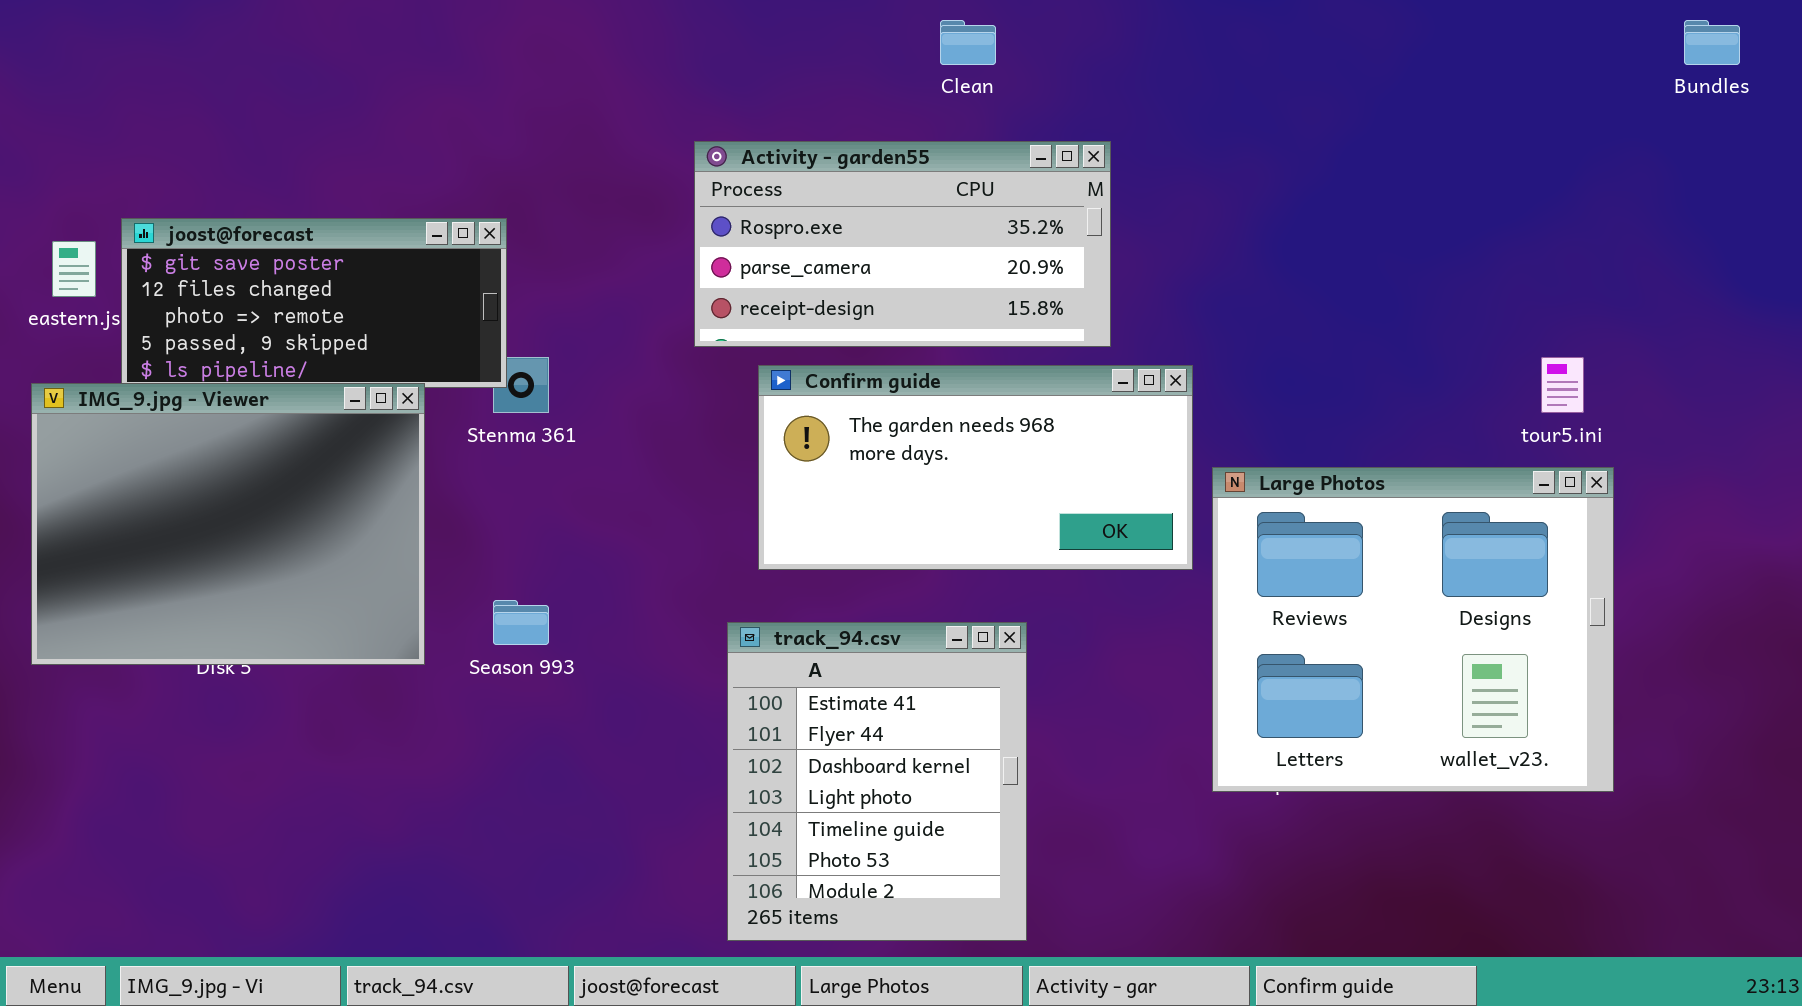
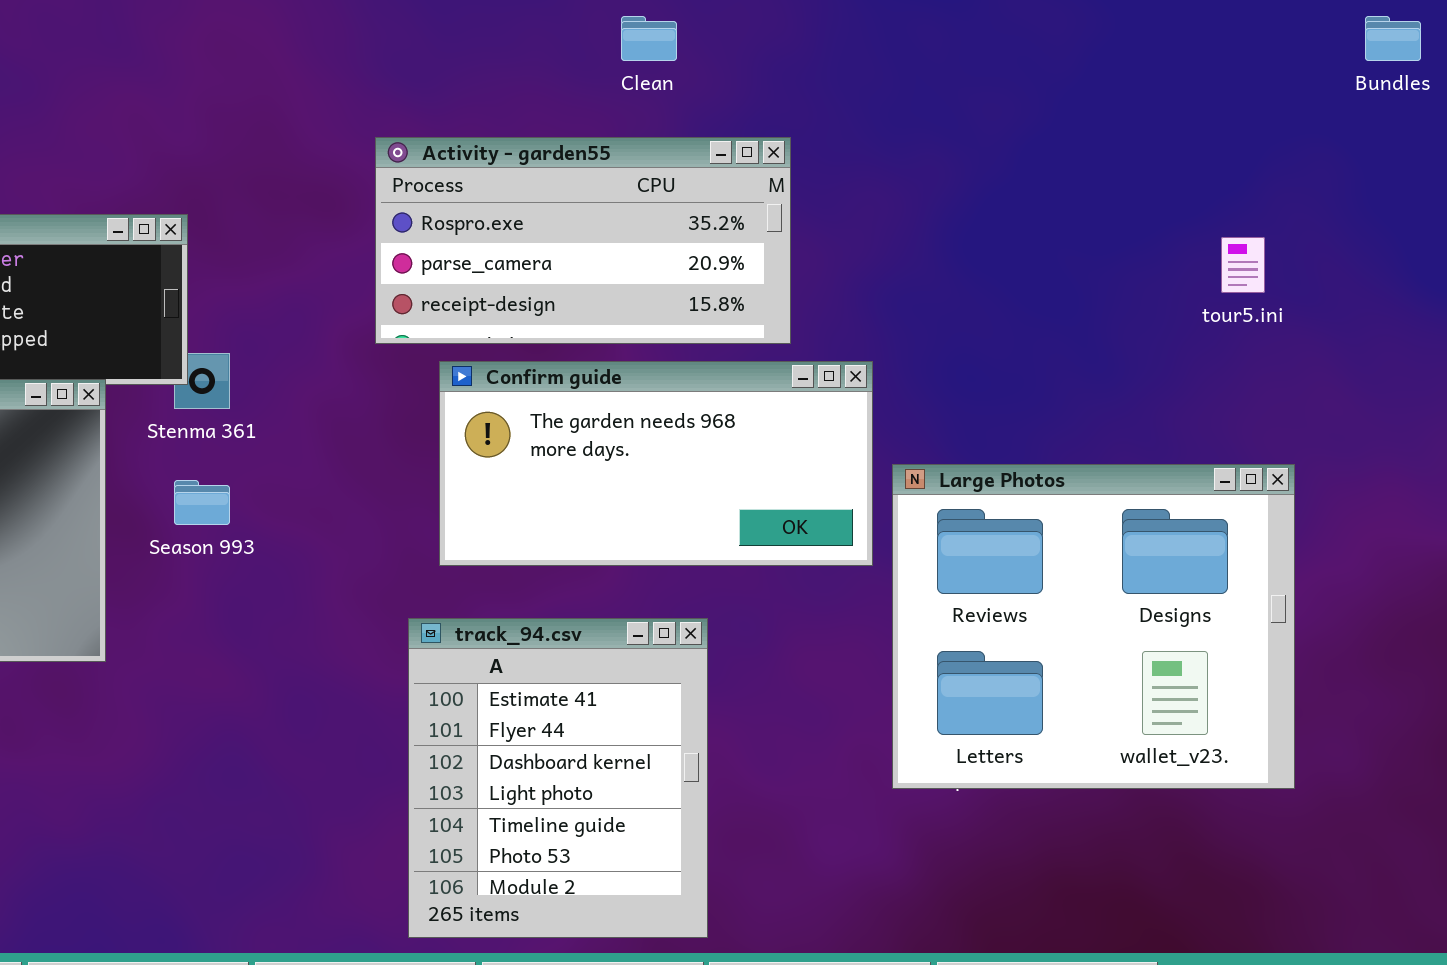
tour5.ini: [1541,357,1584,413] -> [1221,237,1265,293], moved
Season 993: [493,600,549,645] -> [174,480,230,525], moved

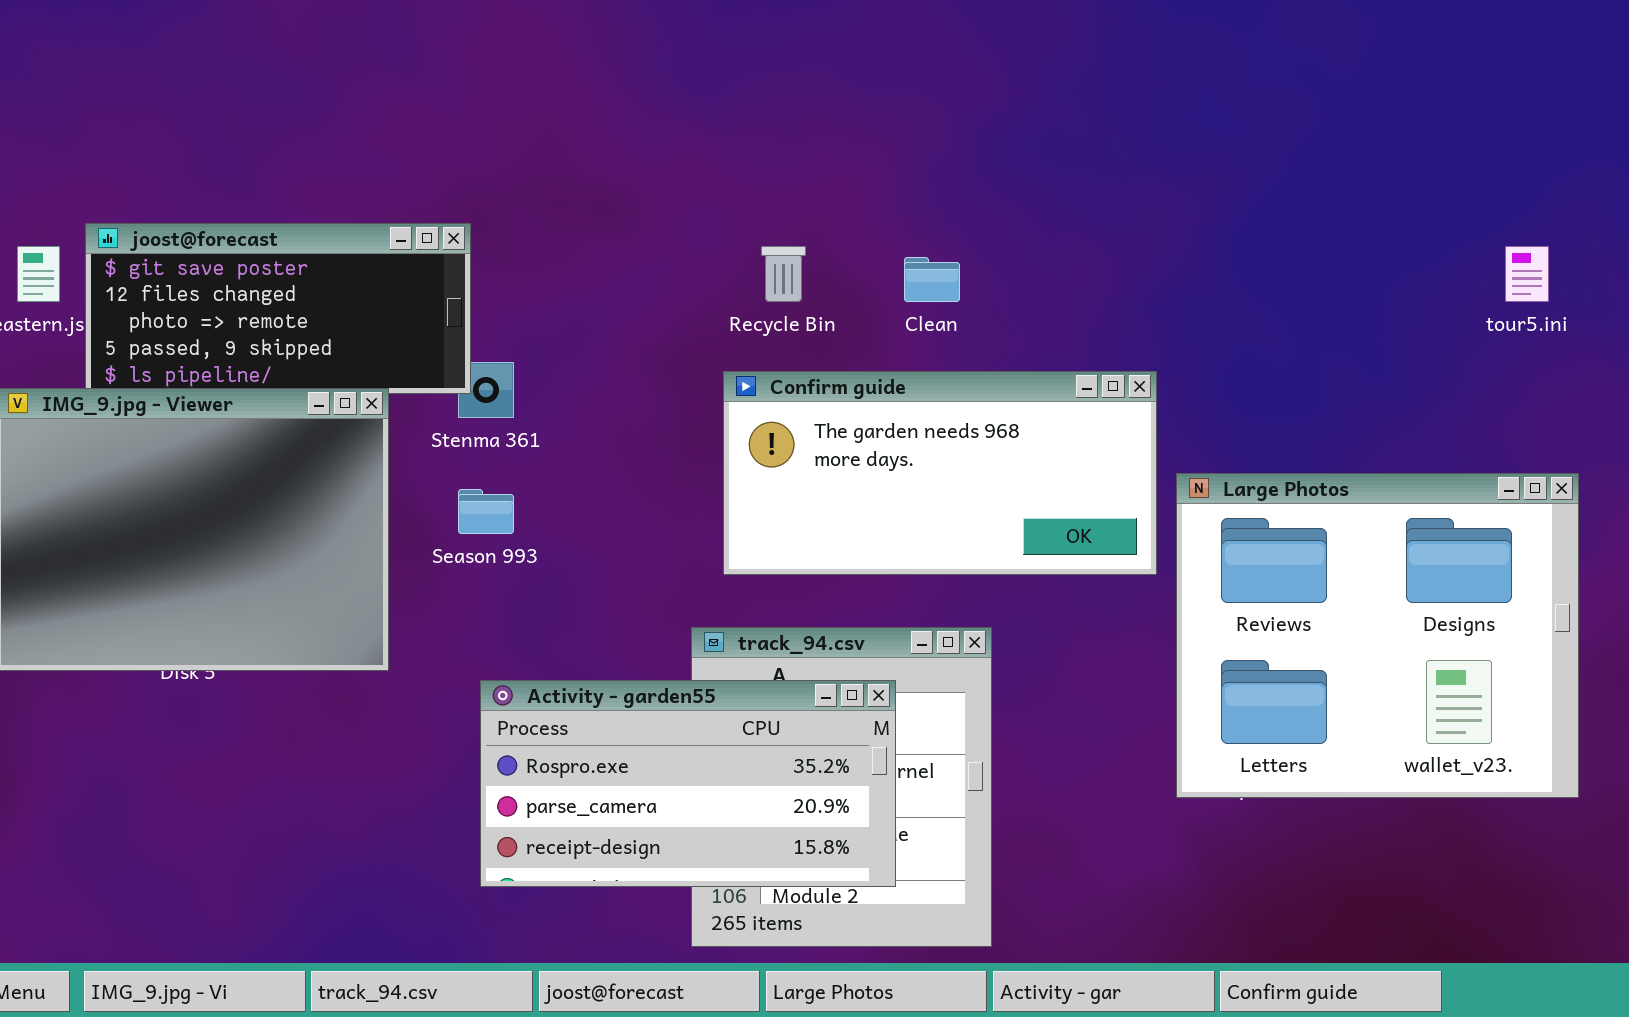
Clean: [621,16,677,61] -> [904,257,960,302], moved
Activity - garden55: [375,137,791,344] -> [480,680,896,887], moved

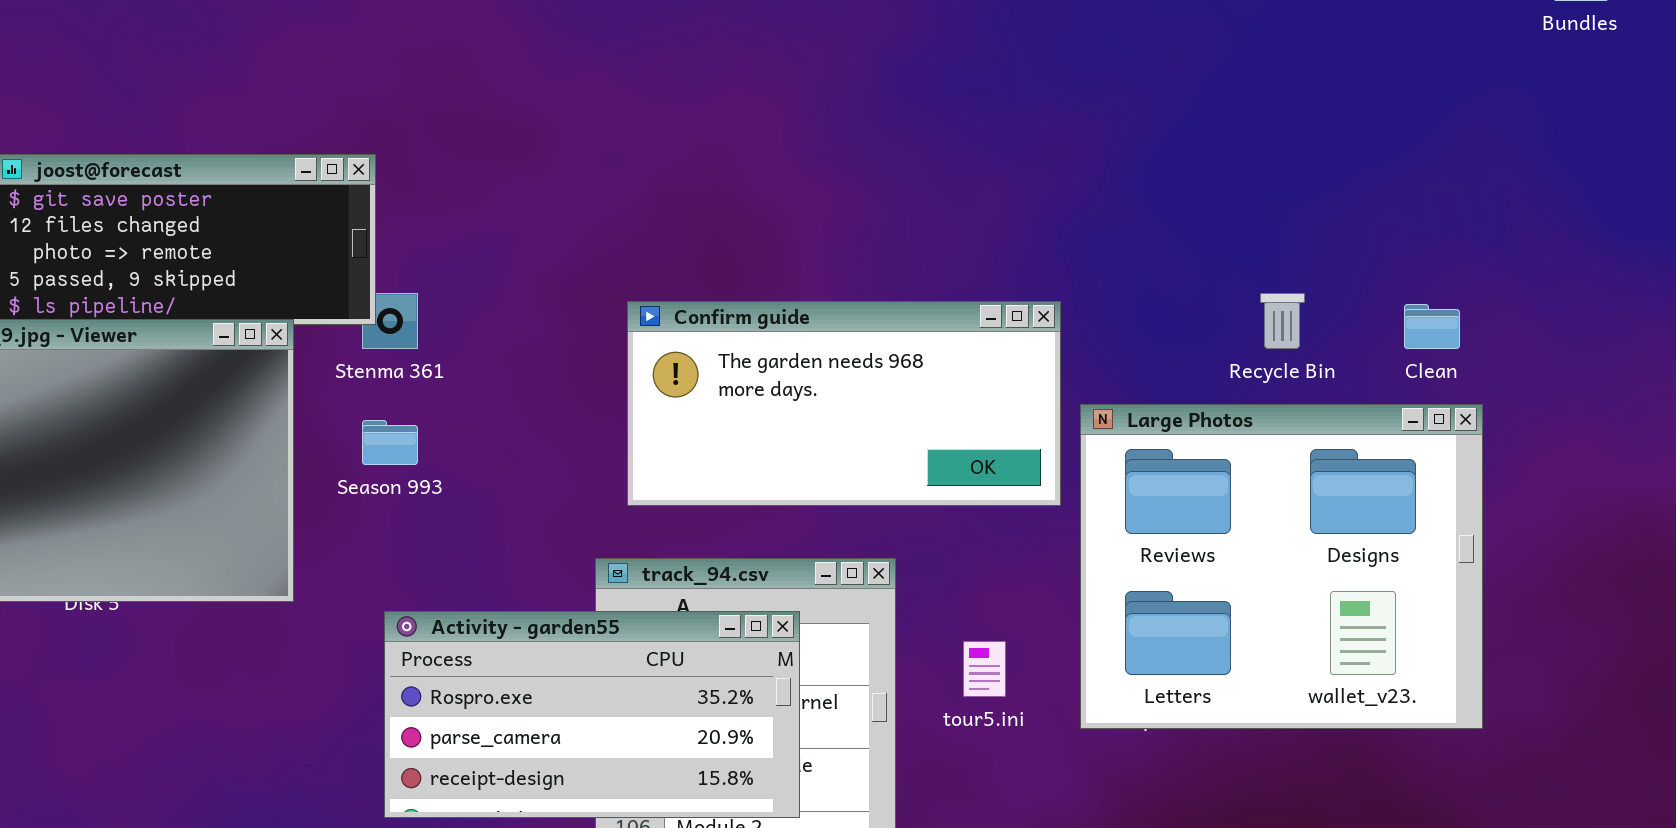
Recycle Bin: [761,246,806,302] -> [1260,293,1305,349], moved
tour5.ini: [1505,246,1549,302] -> [963,641,1006,697], moved
Clean: [904,257,960,302] -> [1404,304,1460,349], moved

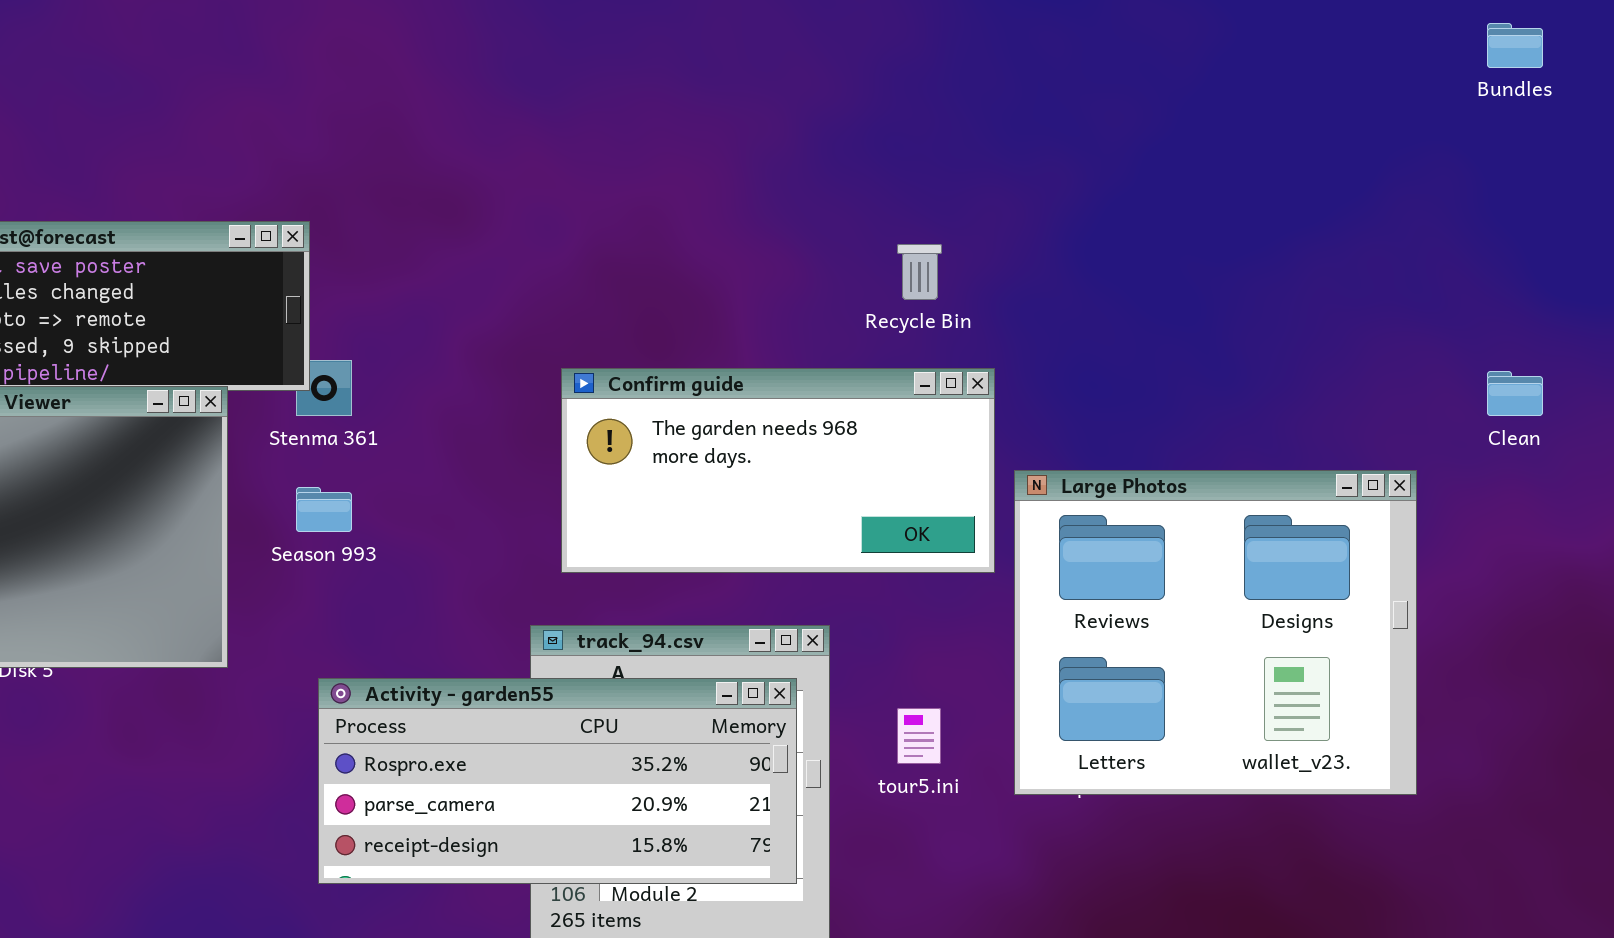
Recycle Bin: [1260,293,1305,349] -> [897,244,942,300], moved
Clean: [1404,304,1460,349] -> [1487,371,1543,416], moved
Activity - garden55: [384,611,800,818] -> [318,678,797,884], resized

